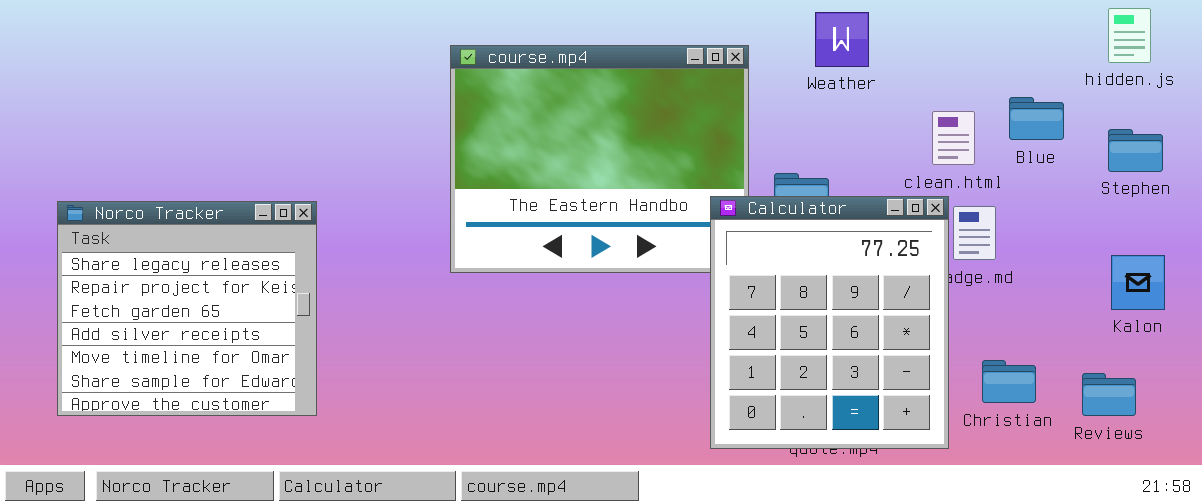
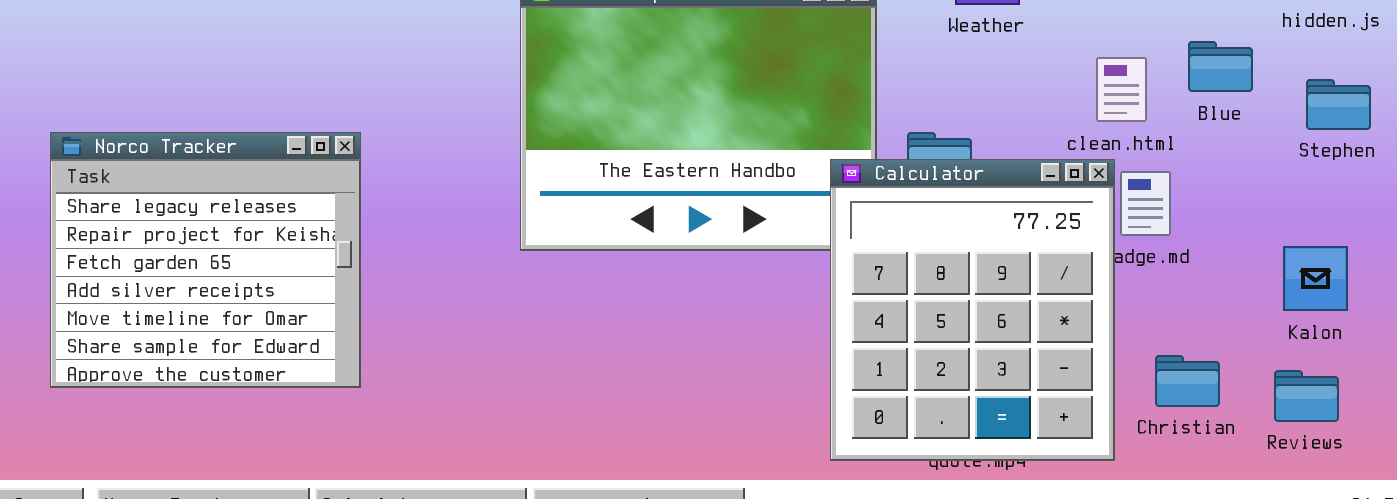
Norco Tracker: [57,201,317,416] -> [50,132,361,388], moved
Kalon: [1111,255,1165,310] -> [1283,246,1348,311], moved

